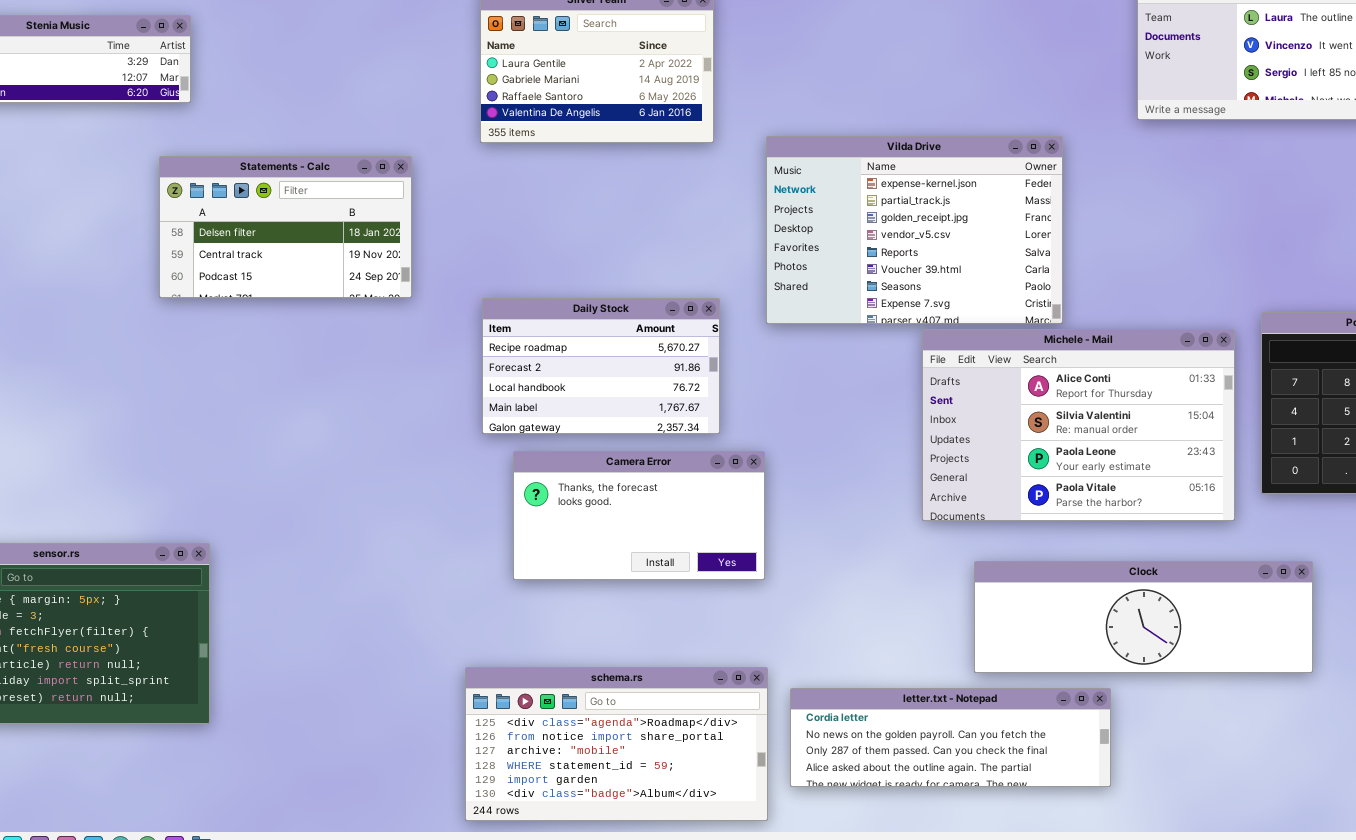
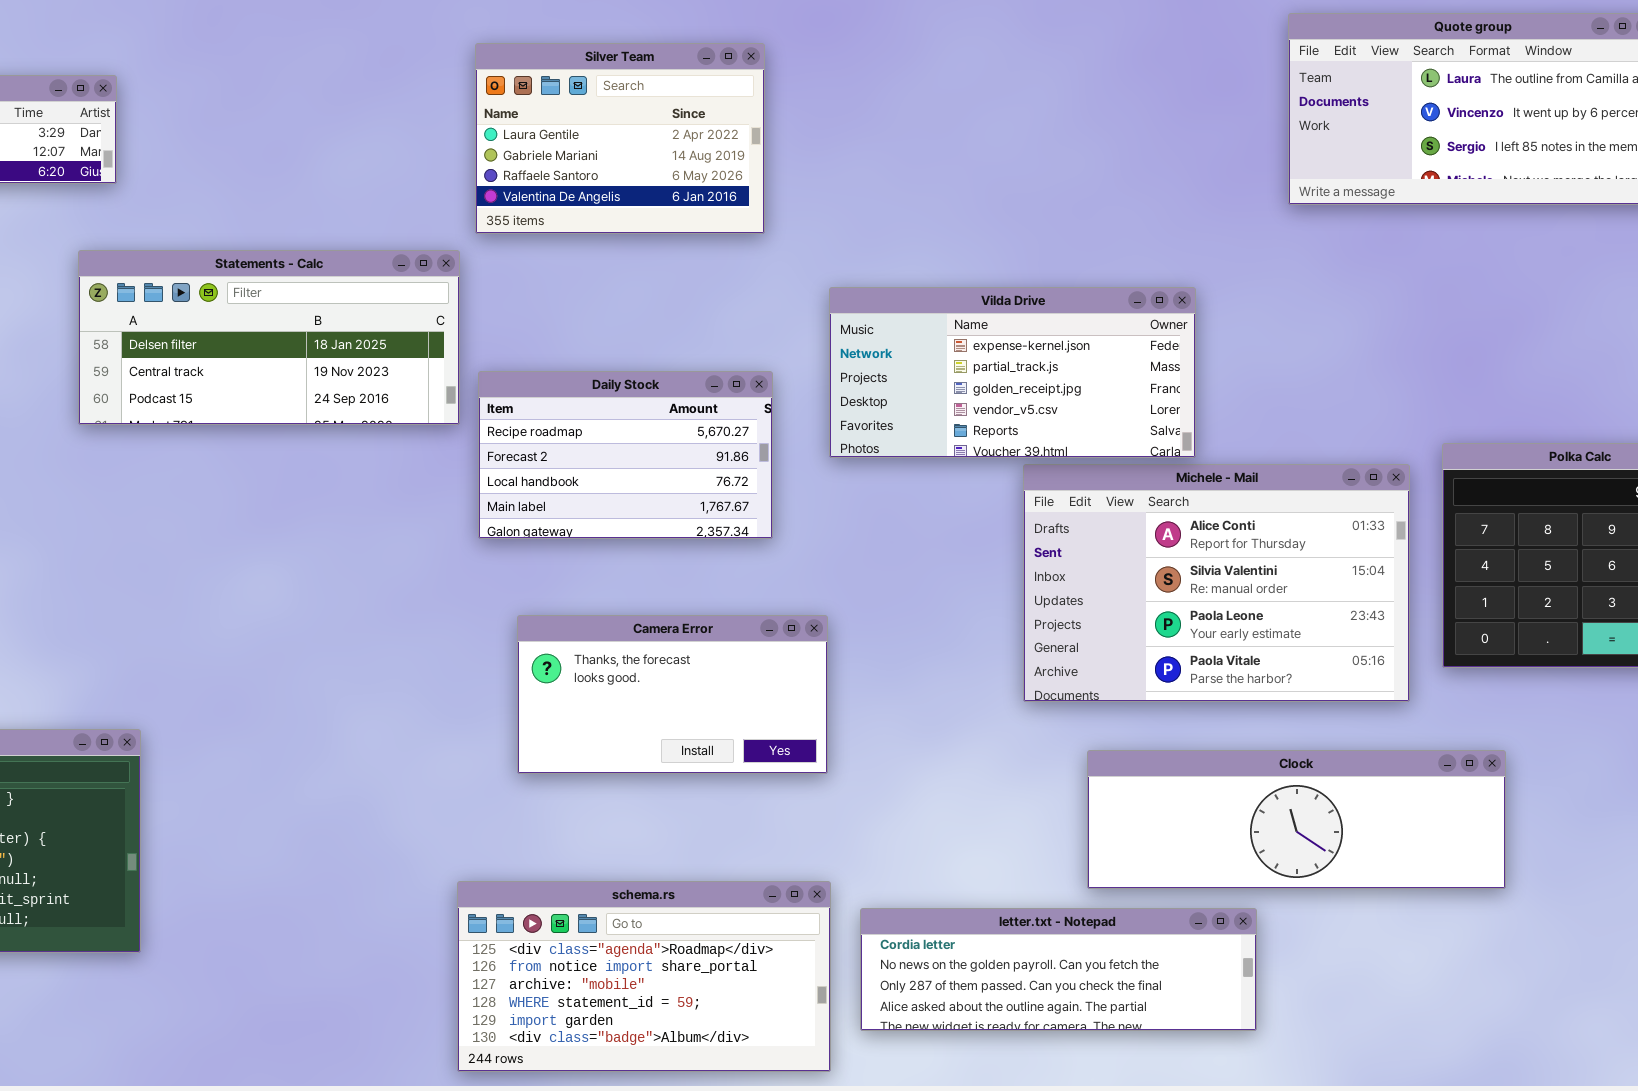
Vilda Drive: [766,136,1063,324] -> [829,287,1196,458], resized
Statements - Calc: [159,156,412,298] -> [78,250,460,425], resized
Daily Stock: [482,298,720,434] -> [478,371,773,539], moved

